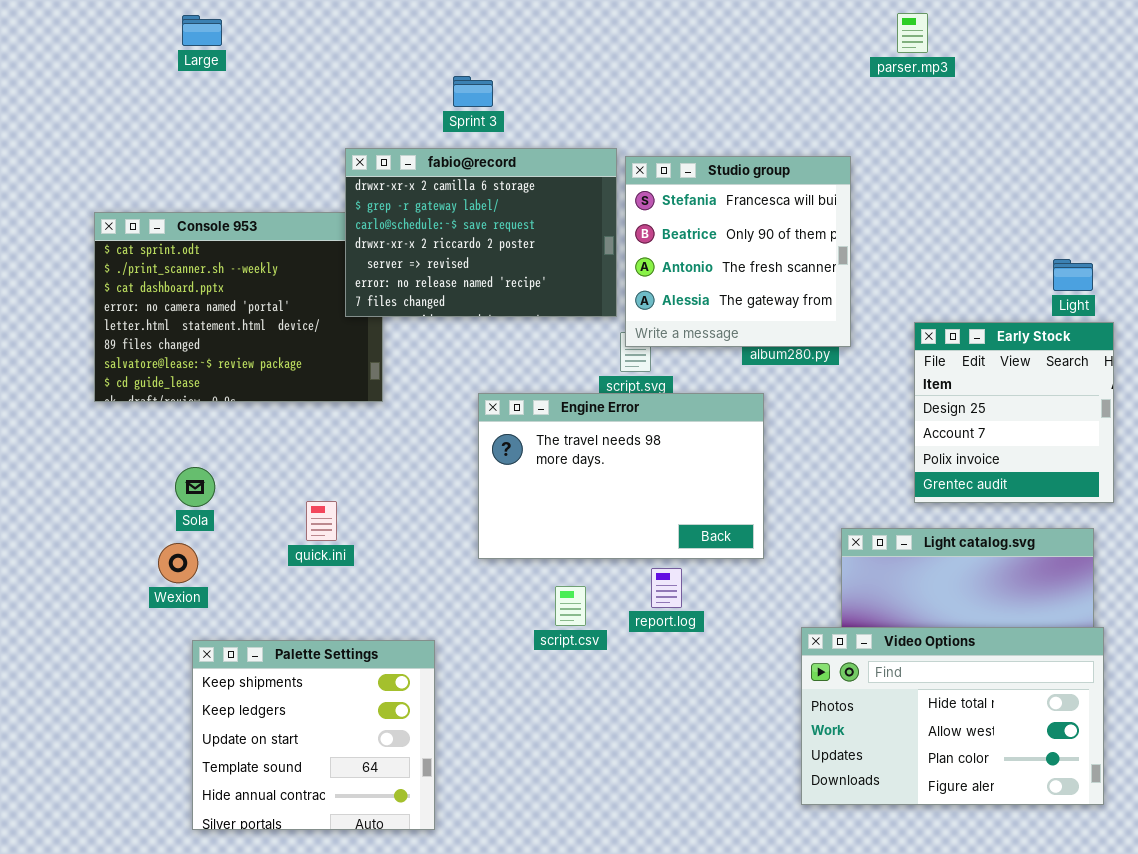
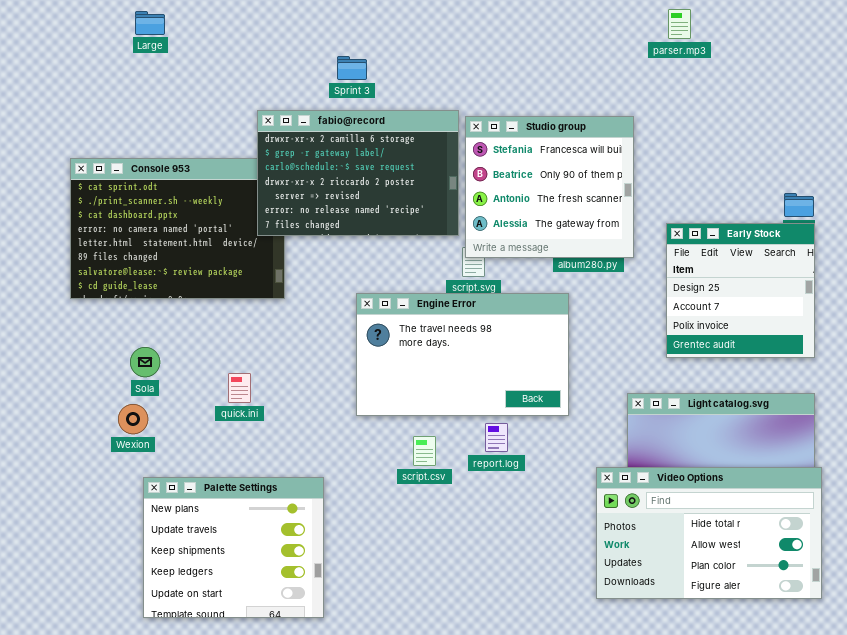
Early Stock: [914,322,1114,503] -> [666,223,815,358], moved
Palette Settings: [192,640,435,830] -> [143,477,324,618], scrolled up 2 rows

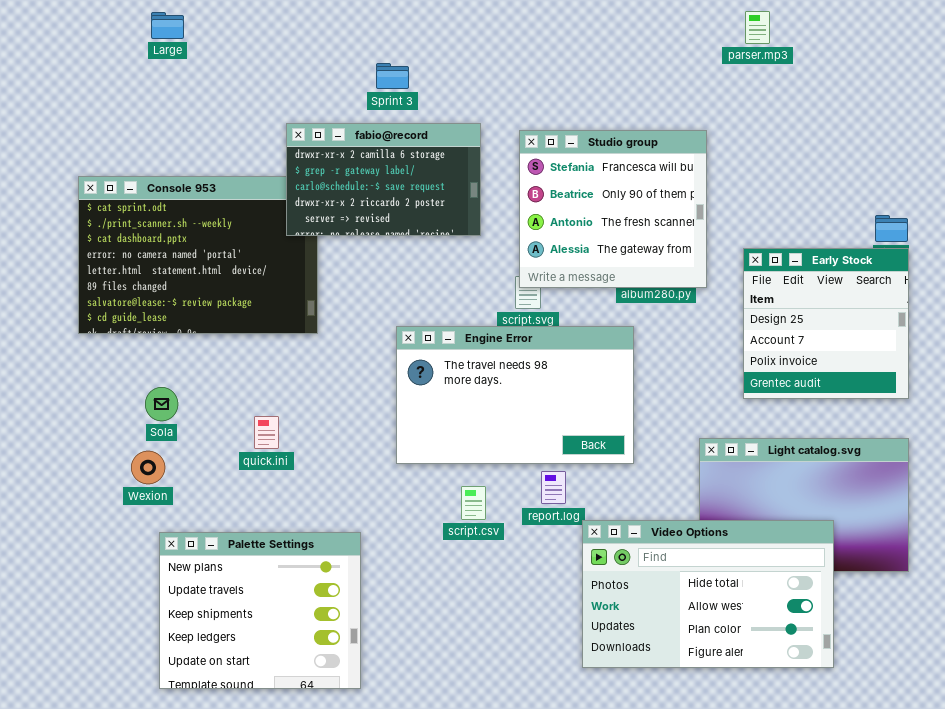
fabio@record: [257,110,459,236] -> [286,123,481,236], resized
Video Options: [596,467,822,599] -> [582,520,834,668], moved

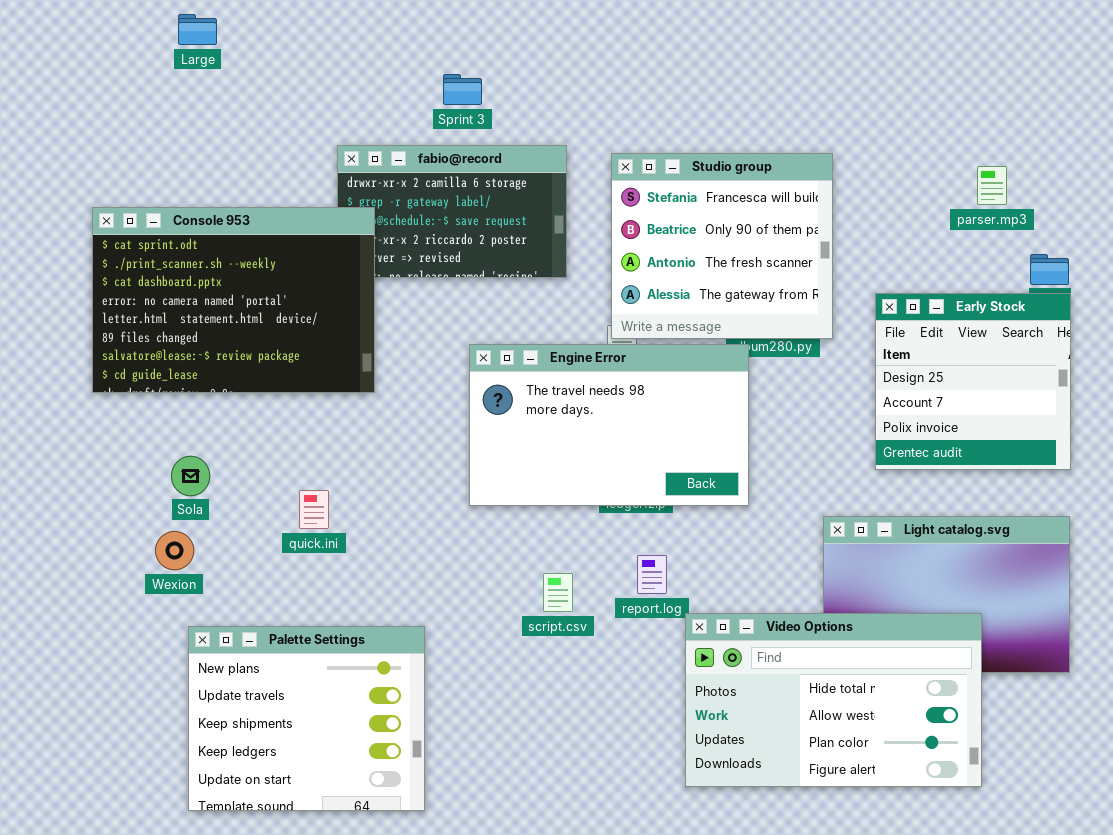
parser.mp3: [745,11,770,44] -> [977,166,1007,205], moved
Console 953: [78,176,318,334] -> [92,207,375,393], raised
Engine Error: [396,326,634,464] -> [469,344,749,506], moved

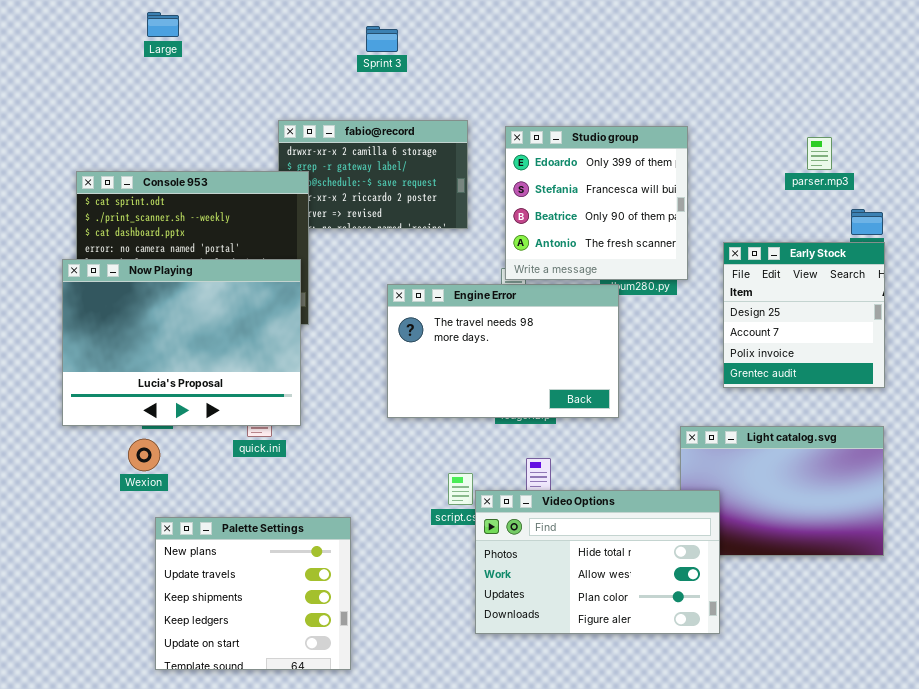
Sprint 3: [443,74,482,105] -> [366,26,398,52], moved
Studio group: [611,153,833,339] -> [505,126,688,280], scrolled up 1 row
Now Playing: none -> [62,259,301,426], opened
Video Options: [685,613,982,787] -> [475,490,720,634], moved

